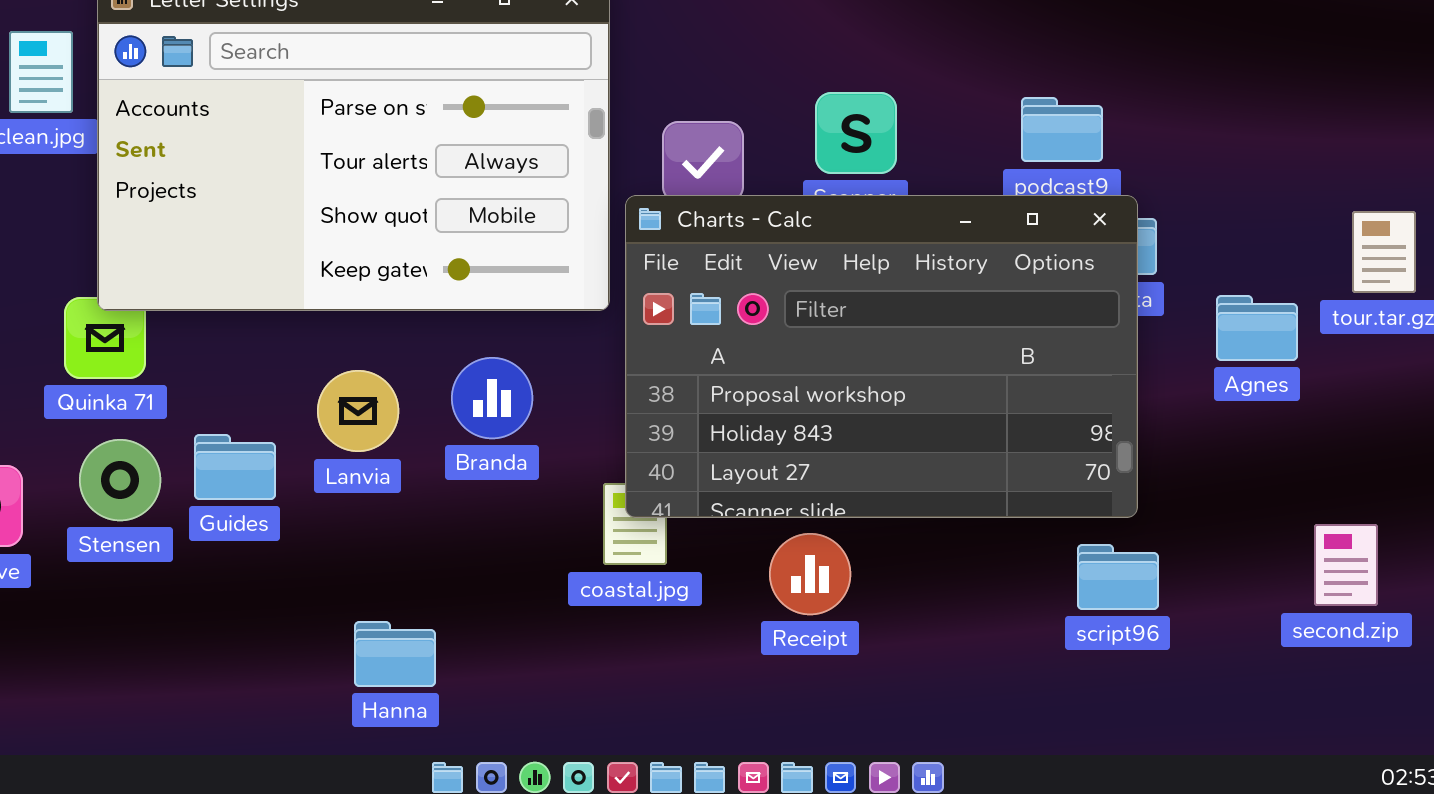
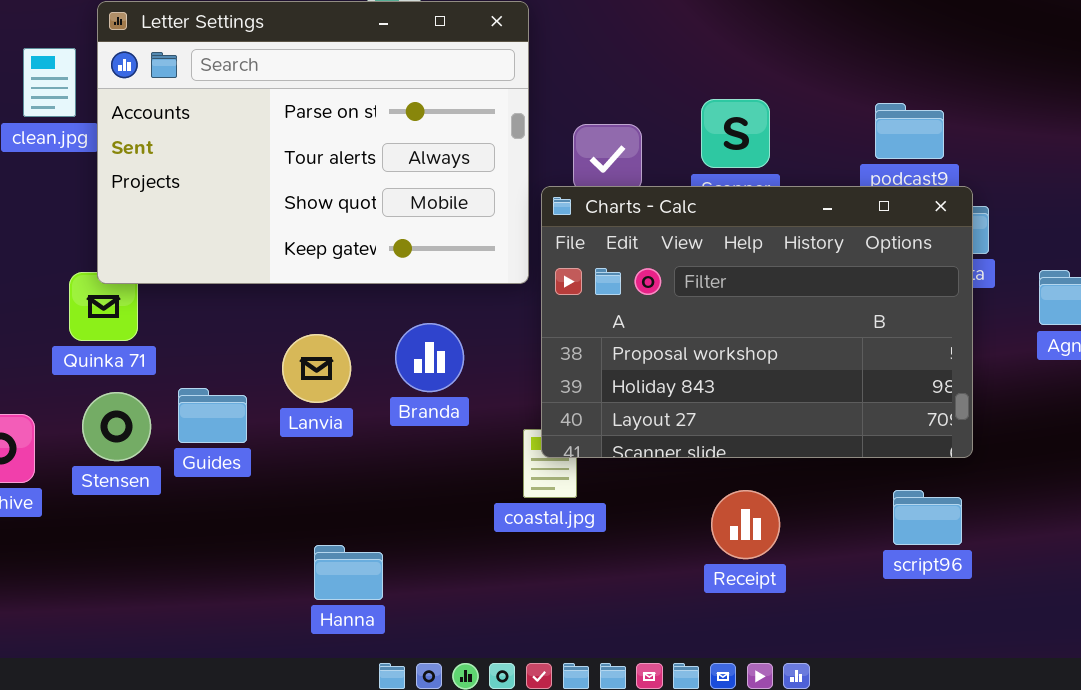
Receipt: [769,533,851,615] -> [711,490,780,559], moved
script96: [1077,544,1159,610] -> [893,490,962,545], moved

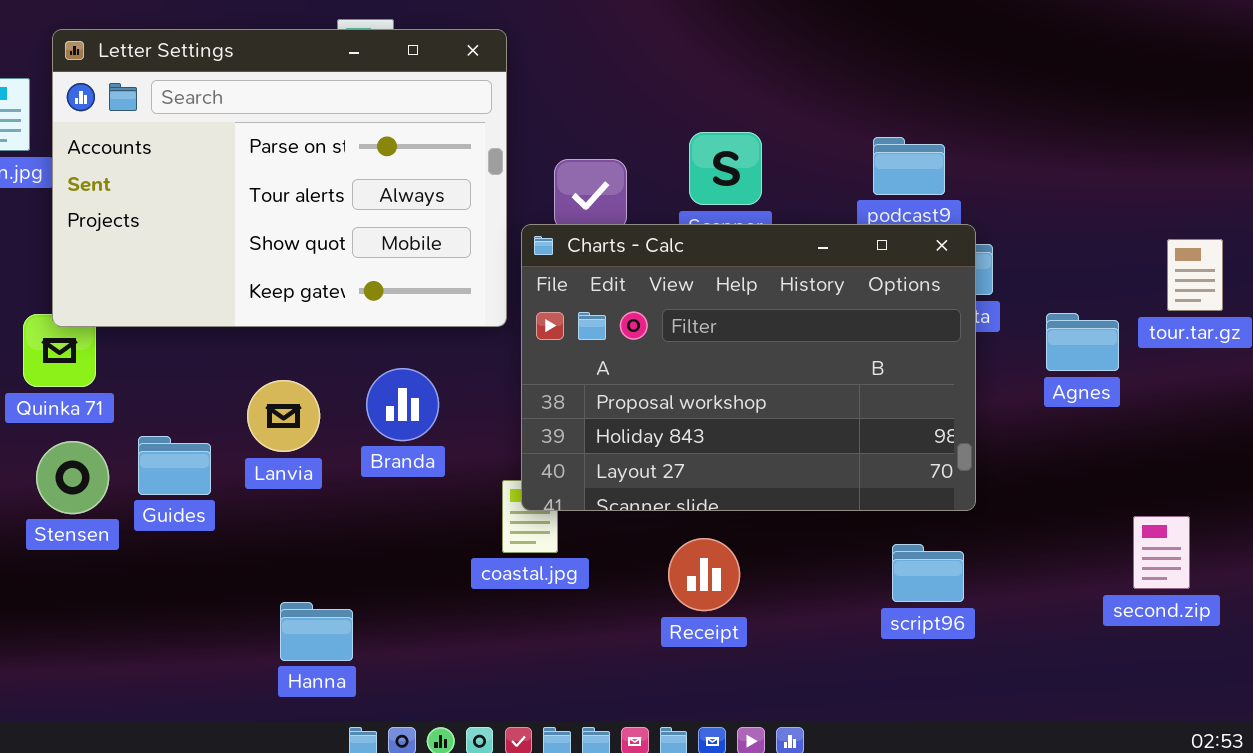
Receipt: [711,490,780,559] -> [668,538,740,611], moved

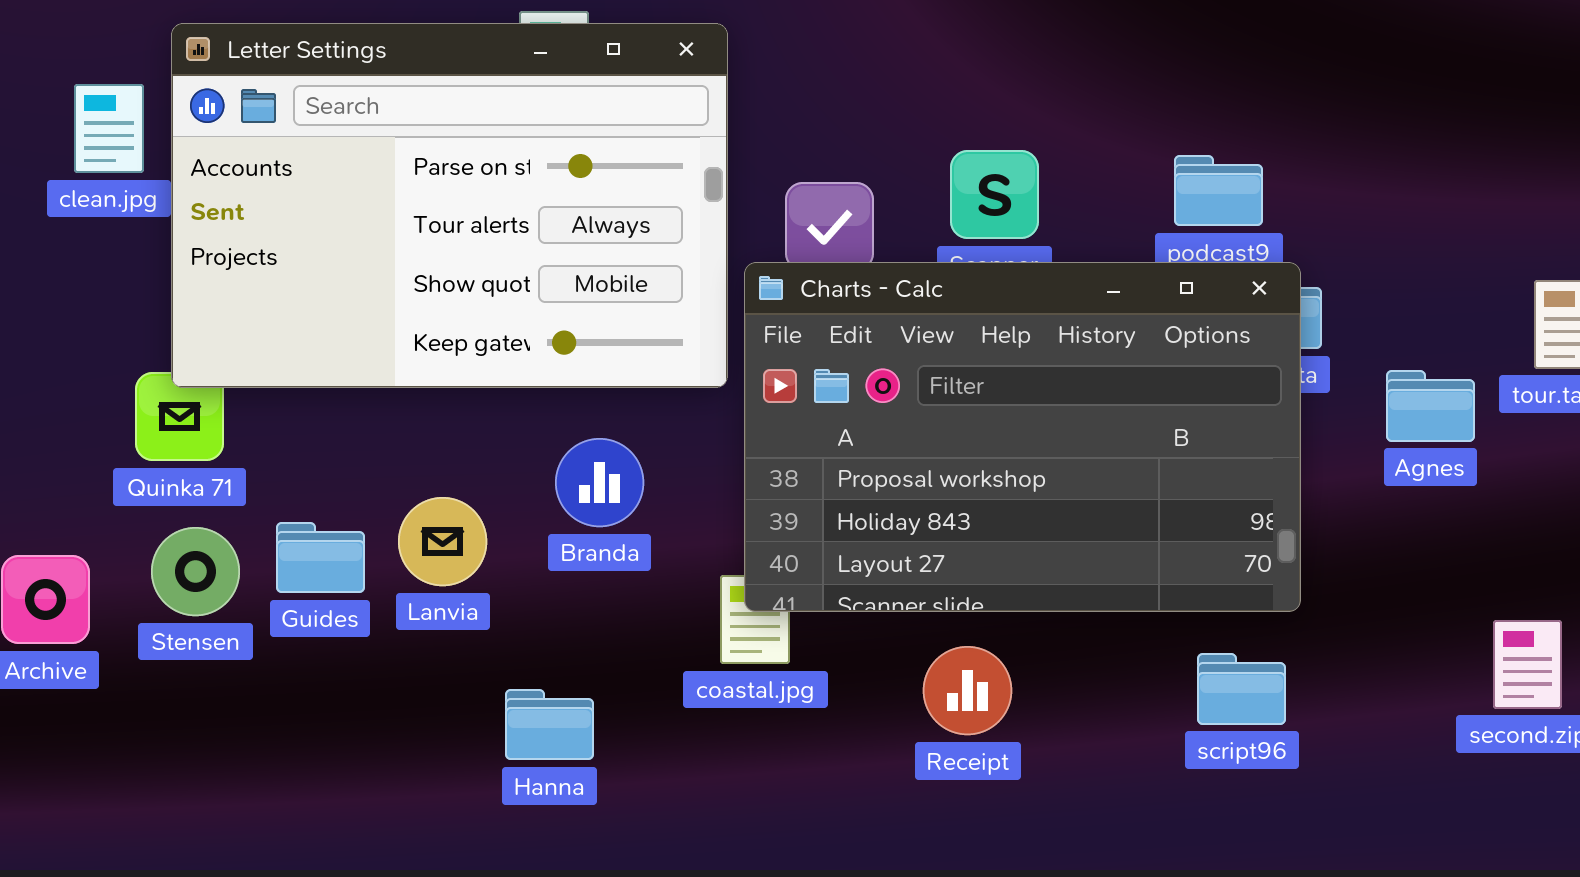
Lanvia: [247,380,320,452] -> [398,497,487,586], moved
Hanna: [280,602,353,661] -> [505,689,594,760], moved

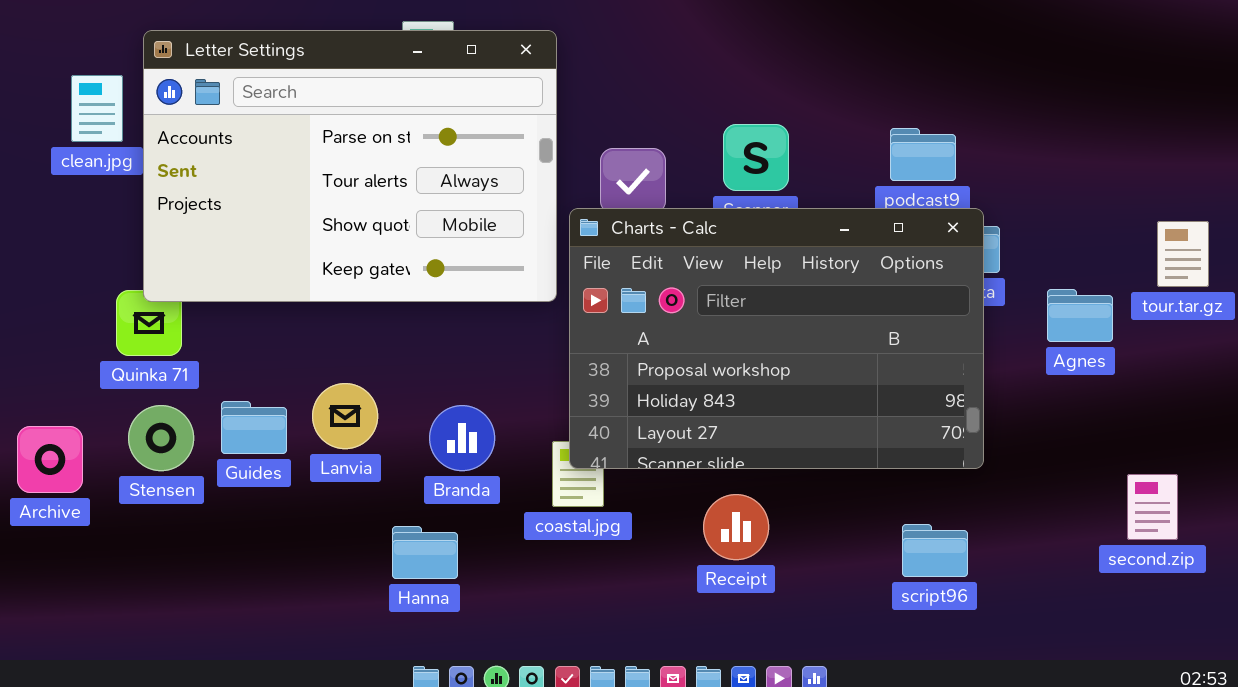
Branda: [555,438,644,527] -> [429,405,495,471], moved
script96: [1197,653,1286,725] -> [902,524,968,577], moved

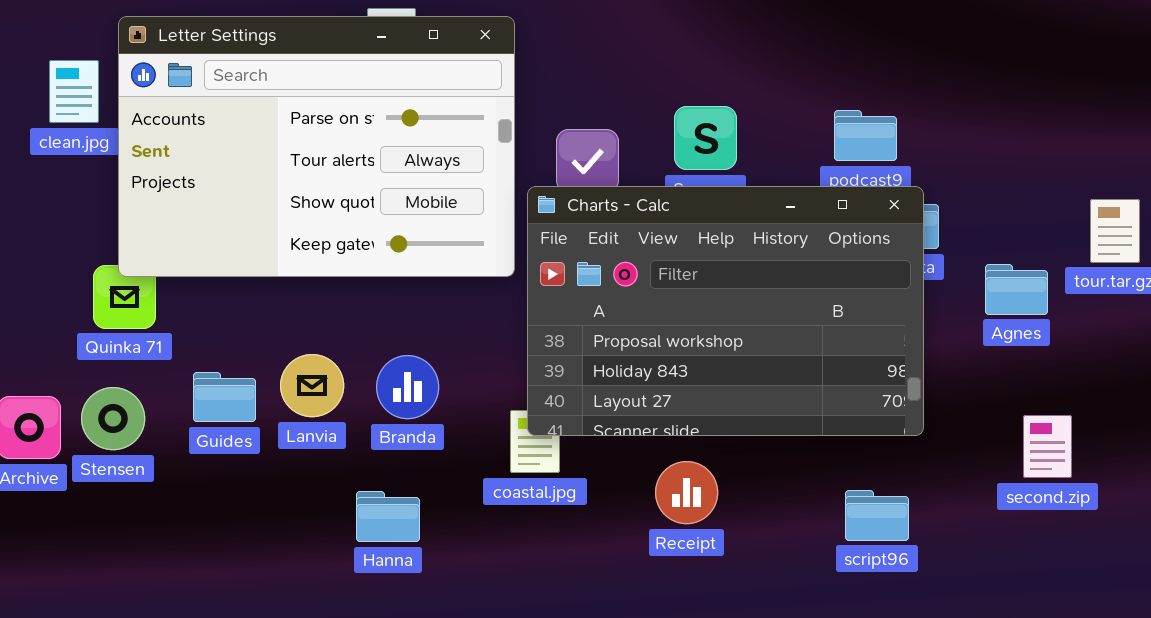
Stensen: [128,405,194,471] -> [81,387,145,450], moved
Branda: [429,405,495,471] -> [376,355,439,419], moved
second.zip: [1127,474,1178,540] -> [1023,415,1072,478], moved

